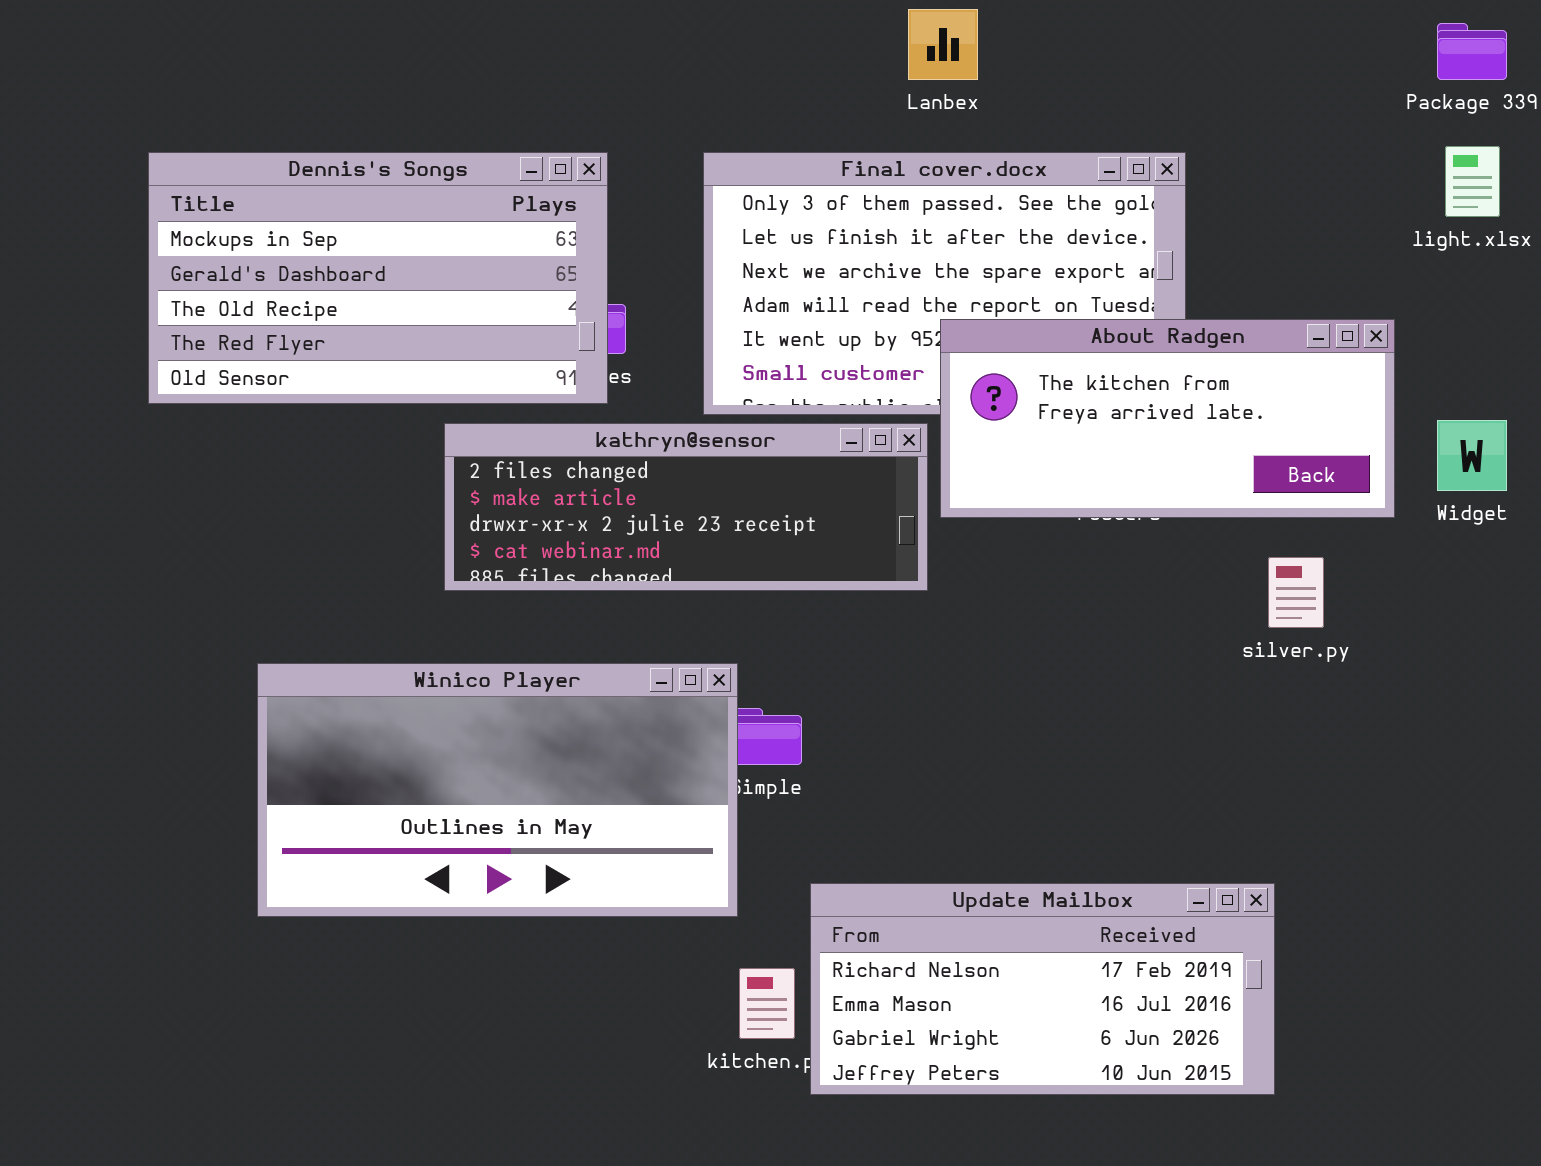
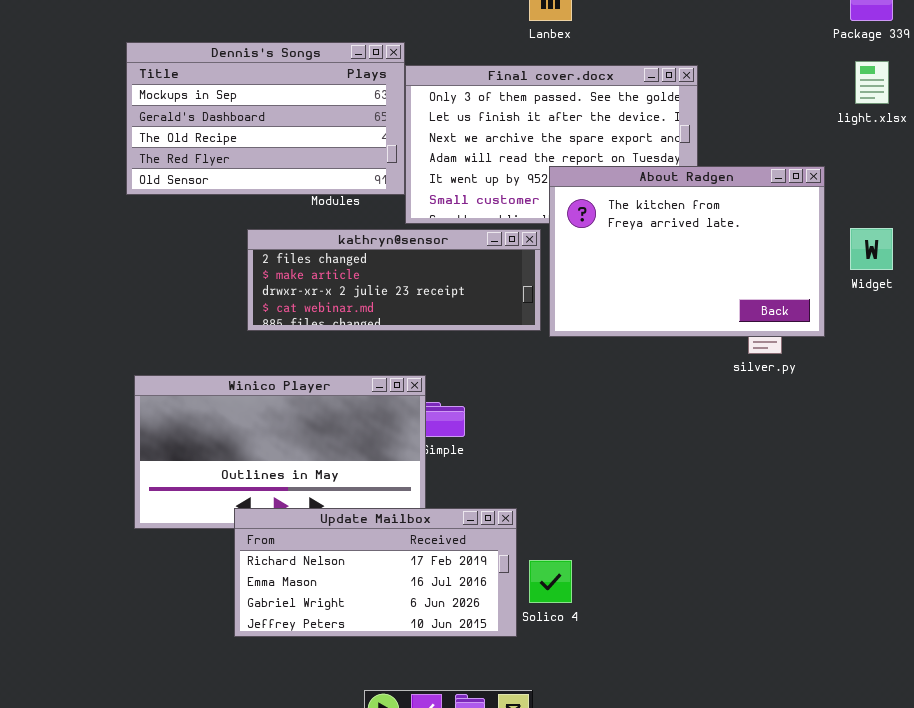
Dennis's Songs: [148,152,608,404] -> [126,42,405,195], moved
About Radgen: [940,319,1395,518] -> [549,166,825,337], resized
Update Mailbox: [810,883,1275,1095] -> [234,508,517,637], moved

